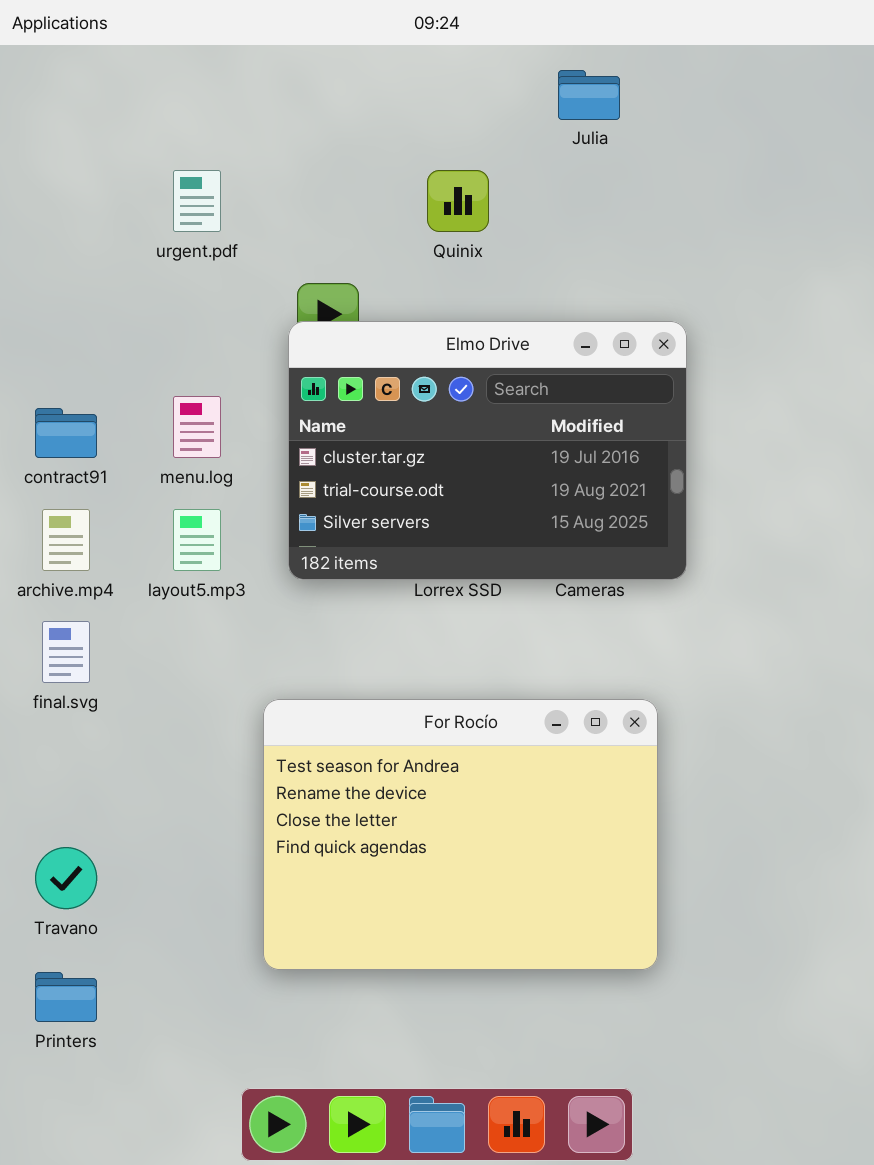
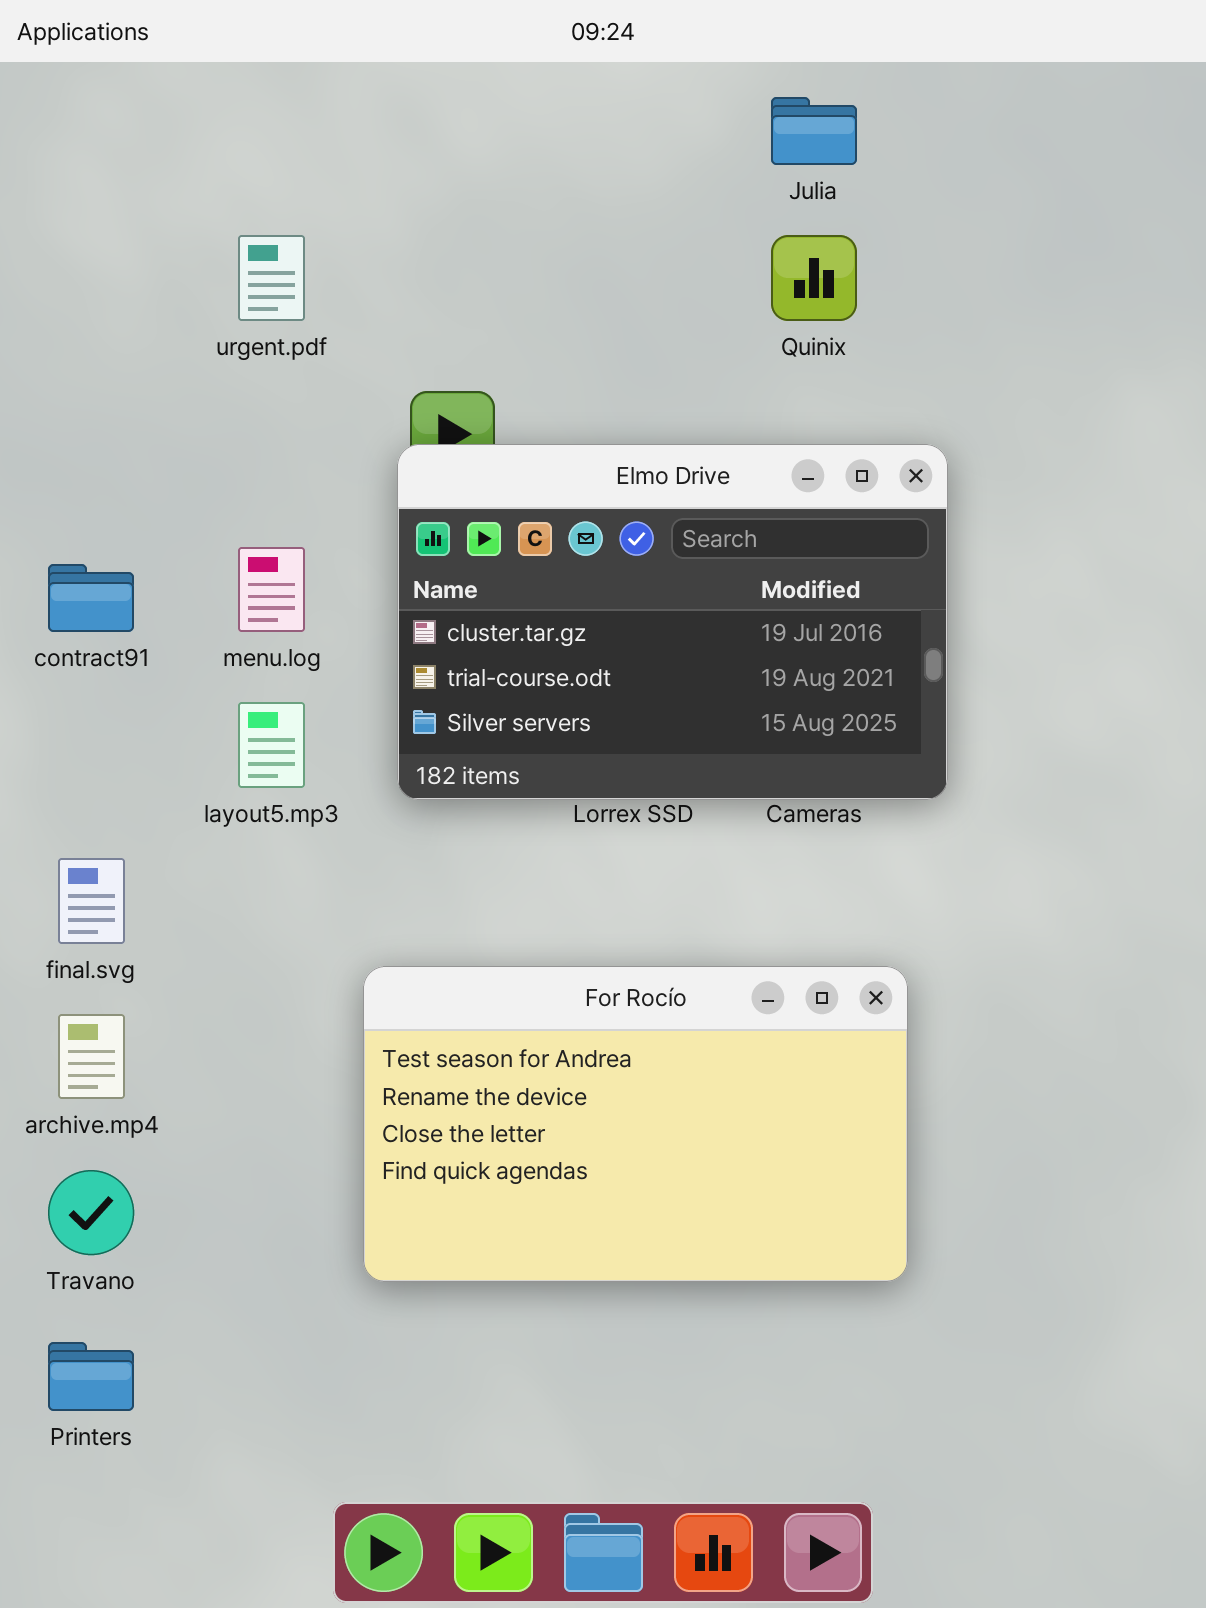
Quinix: [427,170,489,232] -> [771,235,857,321], moved
archive.mp4: [42,509,90,571] -> [58,1014,125,1099], moved
For Rocío: [263,699,658,970] -> [363,966,908,1282], resized

